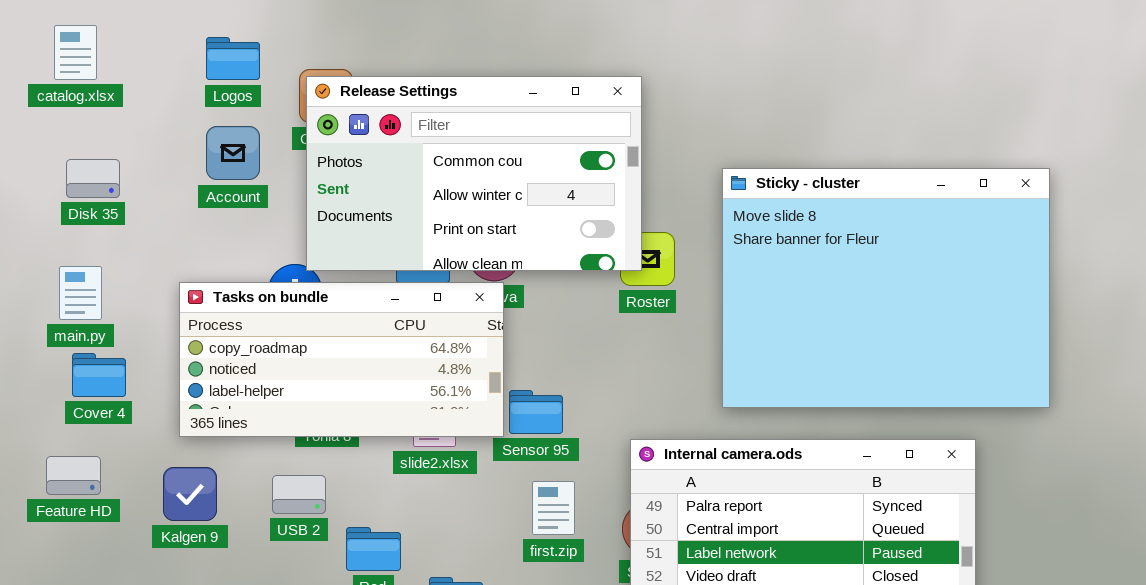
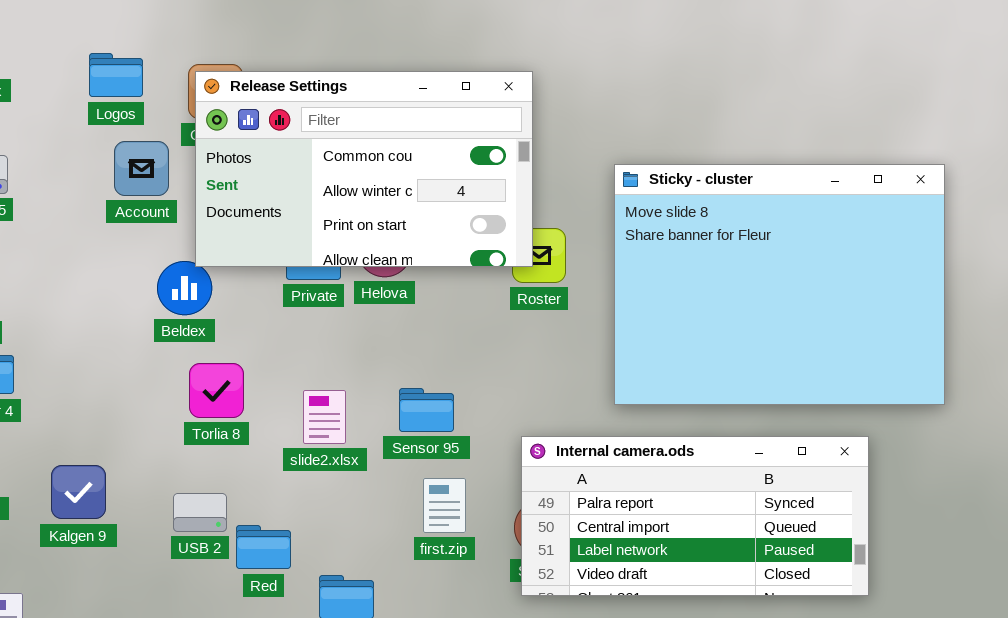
Logos: [206,37,260,80] -> [89,53,143,97], moved
Account: [206,126,260,180] -> [114,141,169,196], moved
Tasks on bundle: [179,282,504,437] -> none, closed
USB 2: [272,475,326,514] -> [173,493,227,532], moved

